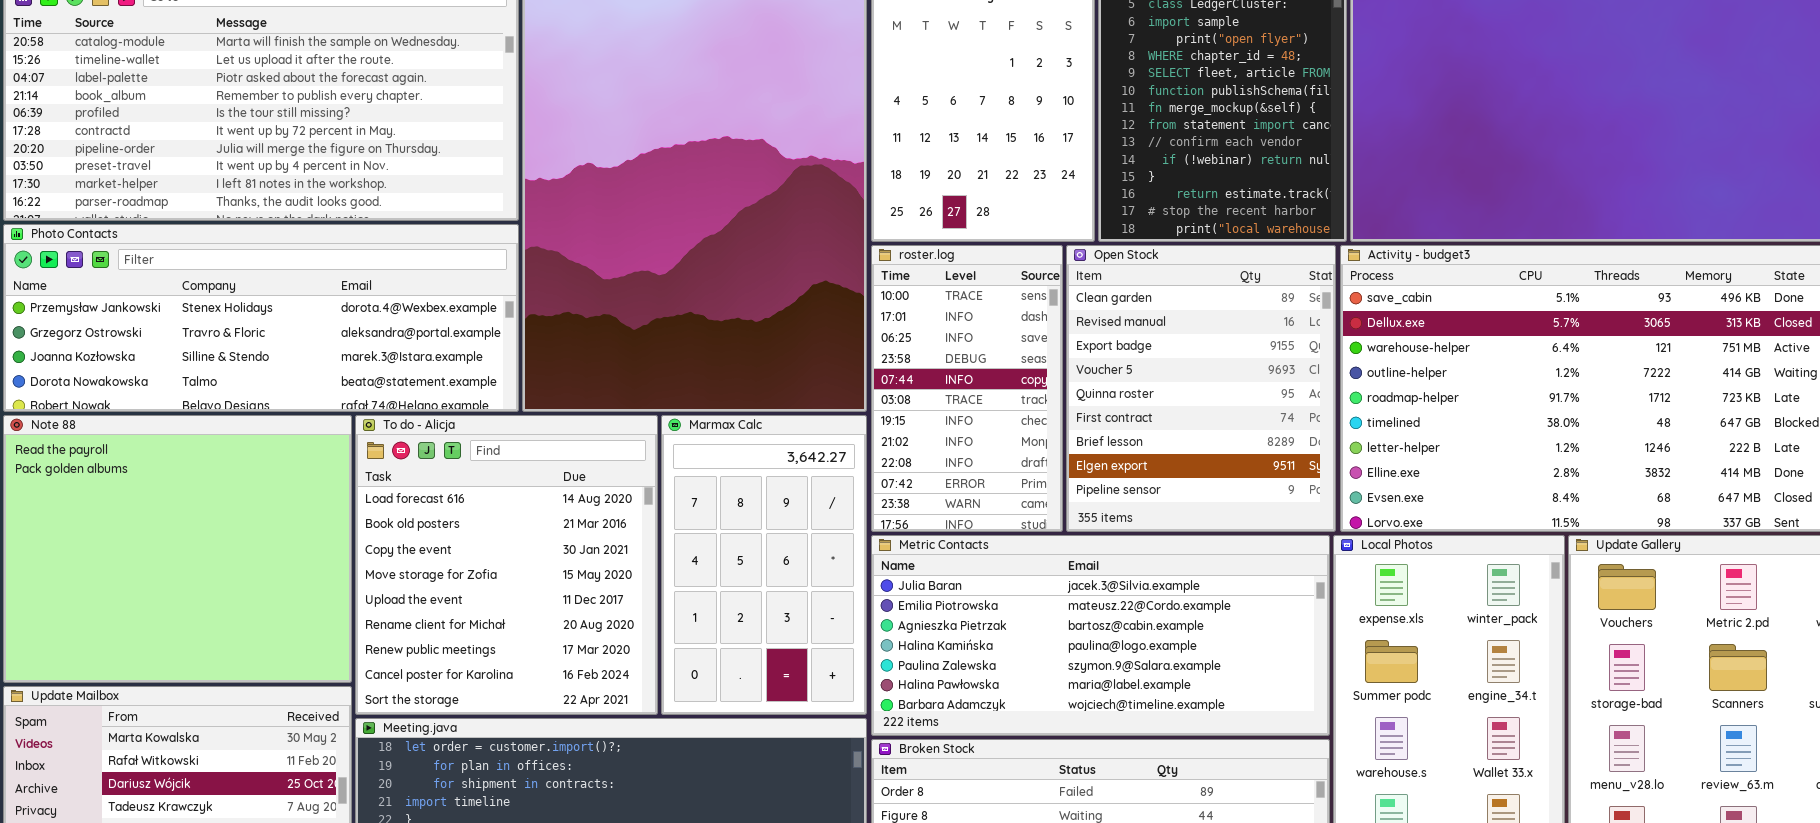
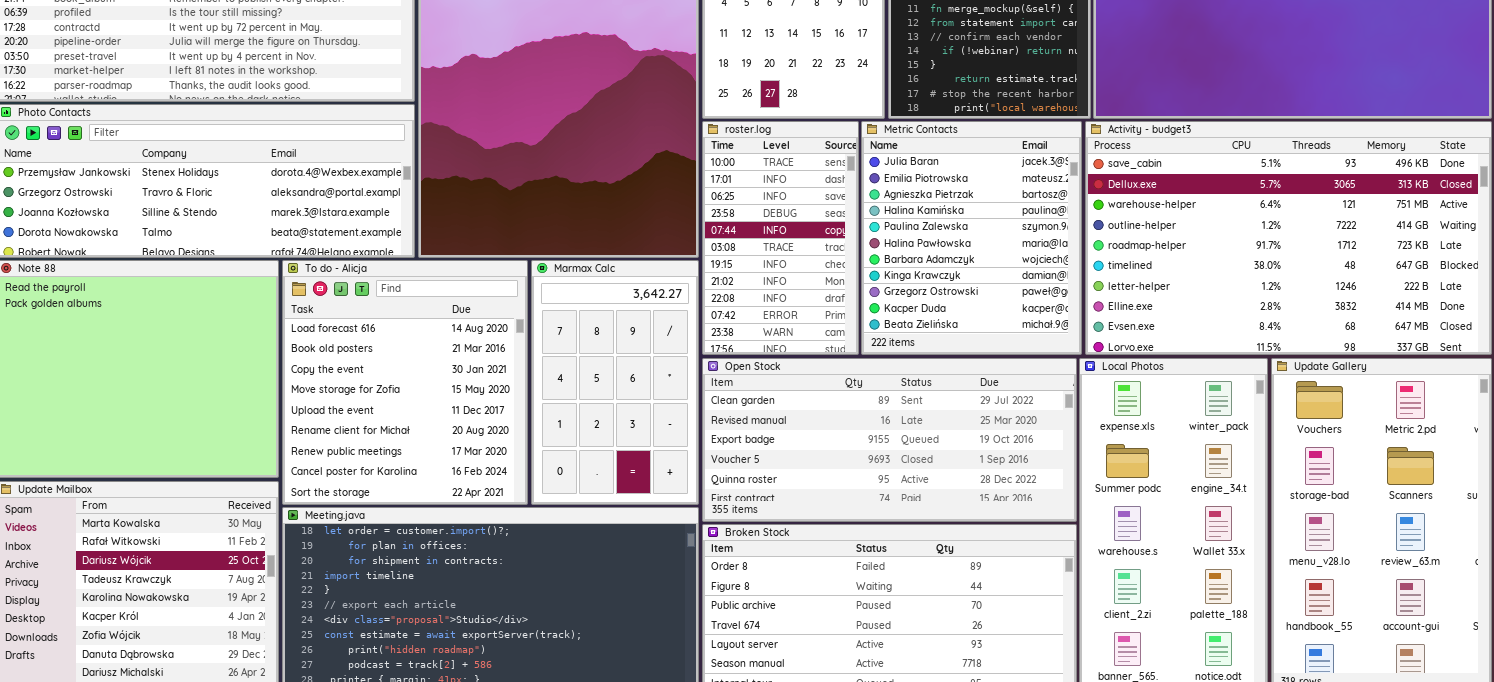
Open Stock: [1066,245,1336,532] -> [702,358,1077,522], moved, resized
Metric Contacts: [871,535,1330,736] -> [861,121,1082,355], moved, resized

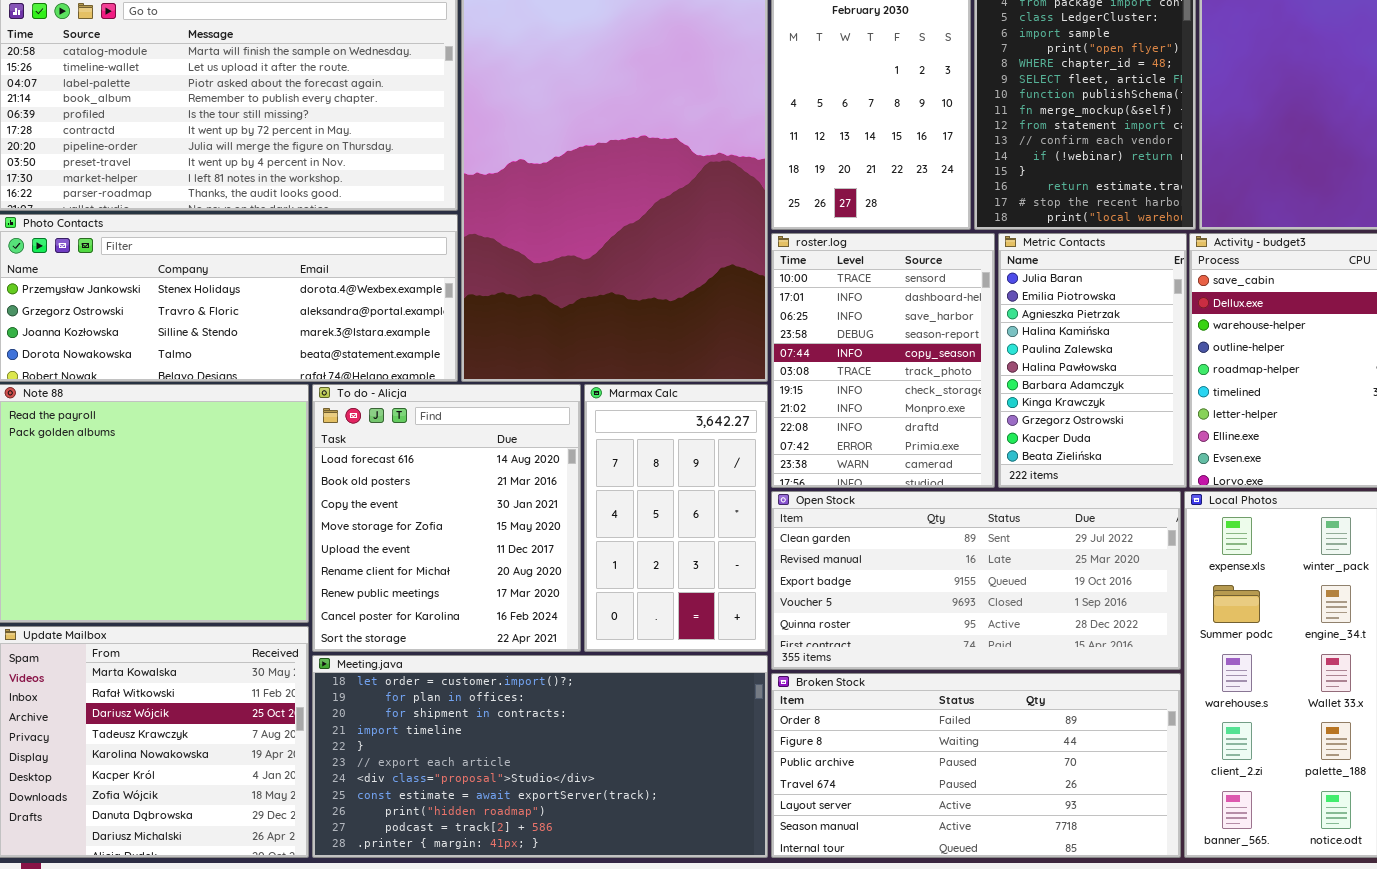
roster.log: [702,121,859,355] -> [771,233,995,488], resized
Metric Contacts: [861,121,1082,355] -> [998,233,1187,488], resized

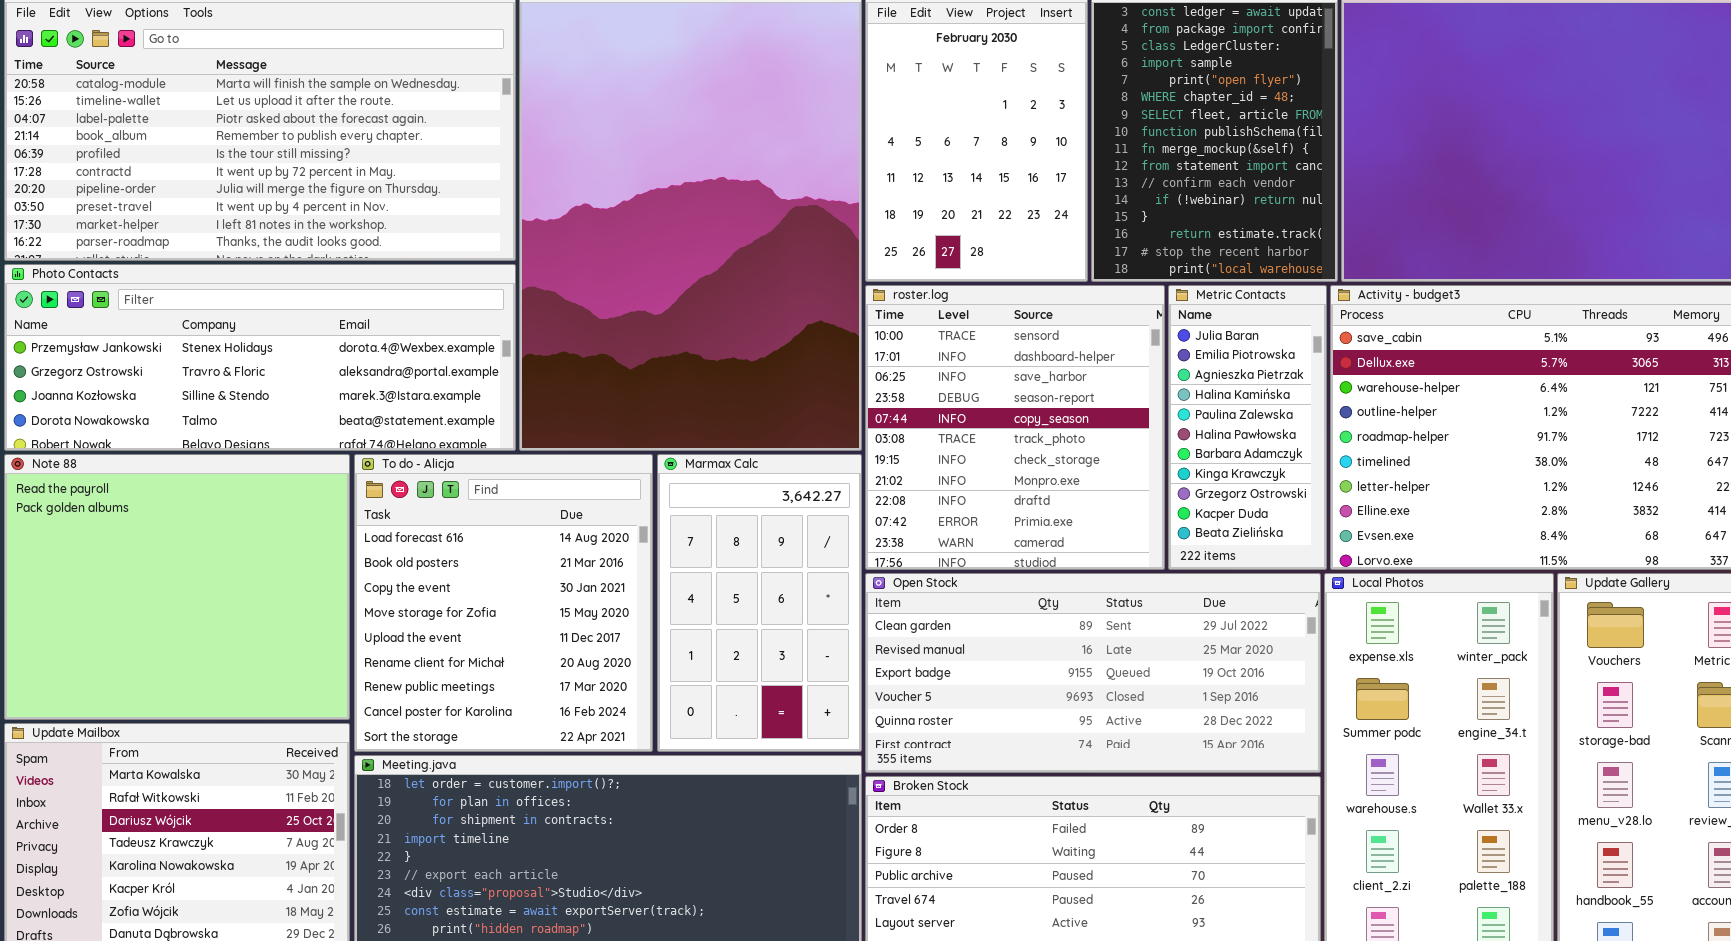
roster.log: [771,233,995,488] -> [865,285,1165,570], resized
Metric Contacts: [998,233,1187,488] -> [1168,285,1327,570], resized

